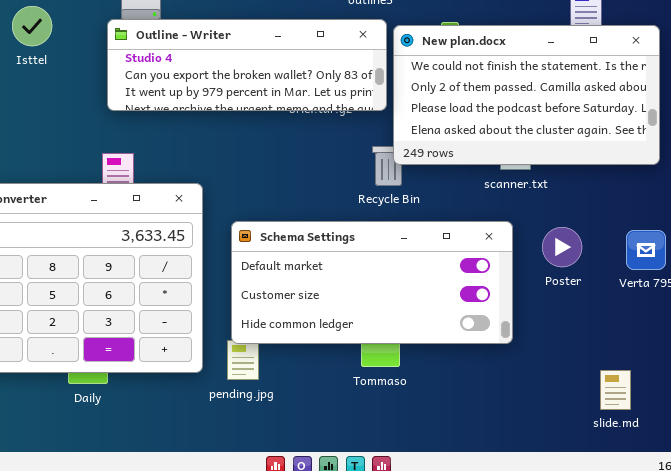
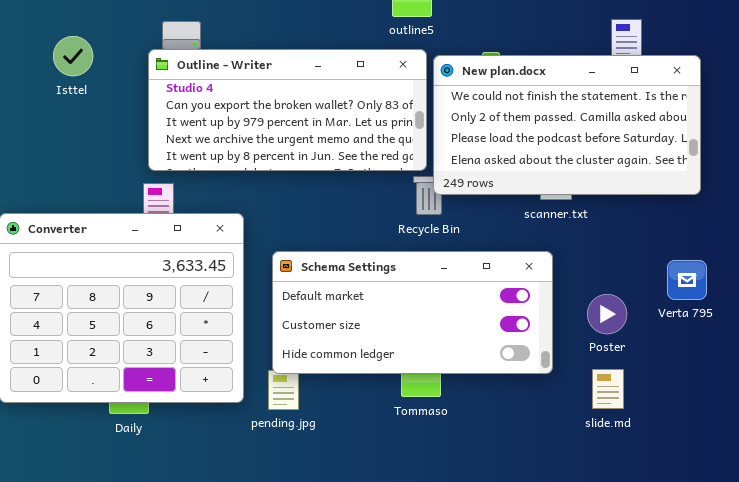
Outline - Writer: [107,19,387,111] -> [148,49,427,171], resized
Poster: [542,227,582,267] -> [587,294,627,334], moved
slide.md: [600,370,631,410] -> [592,369,624,409], moved

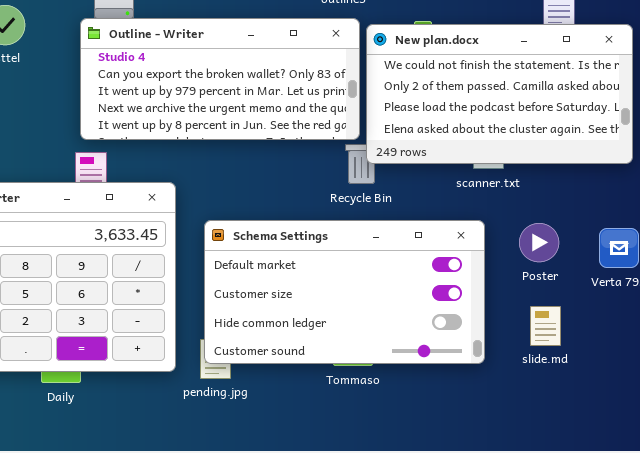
Schema Settings: [272,251,553,374] -> [204,220,485,364], resized
Poster: [587,294,627,334] -> [519,223,559,262], moved
slide.md: [592,369,624,409] -> [530,306,561,346], moved

